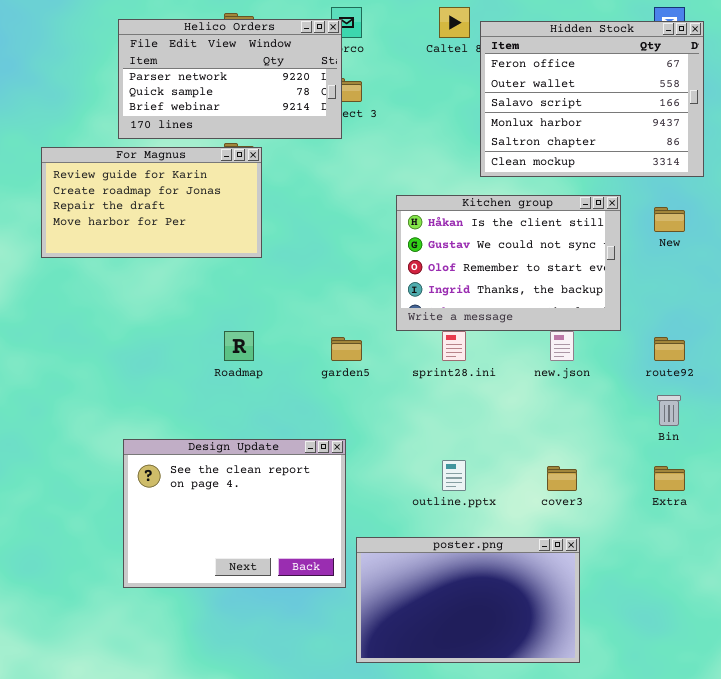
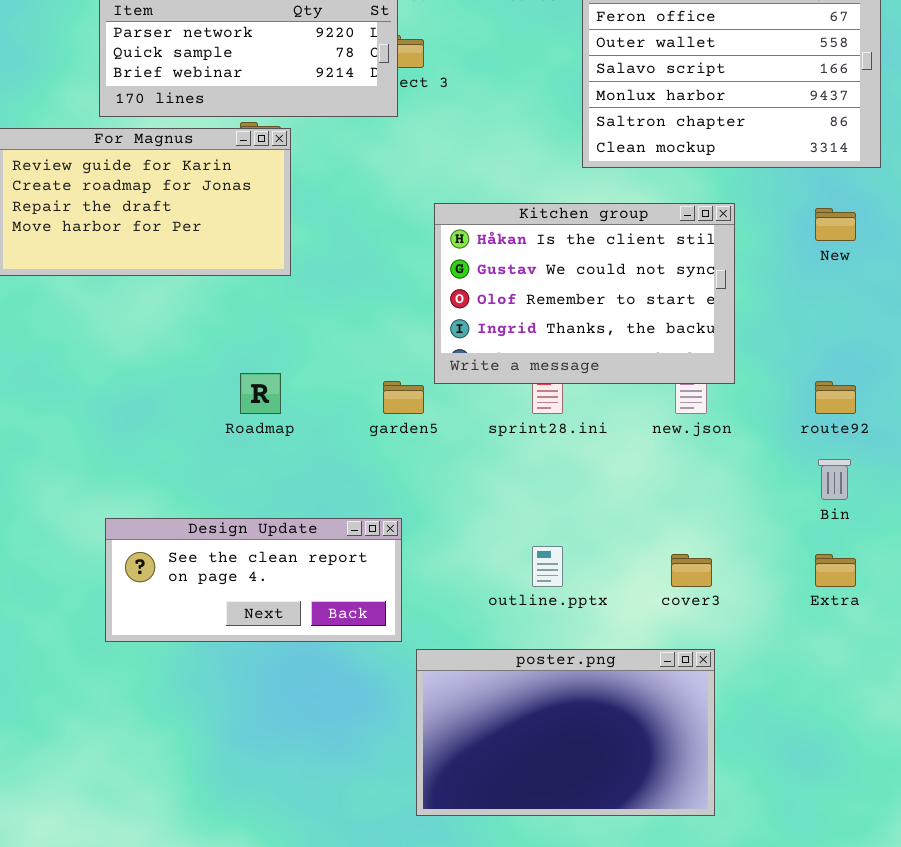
Kitchen group: [396,195,621,331] -> [434,203,735,384], moved
Design Update: [123,439,346,588] -> [105,518,402,642], resized

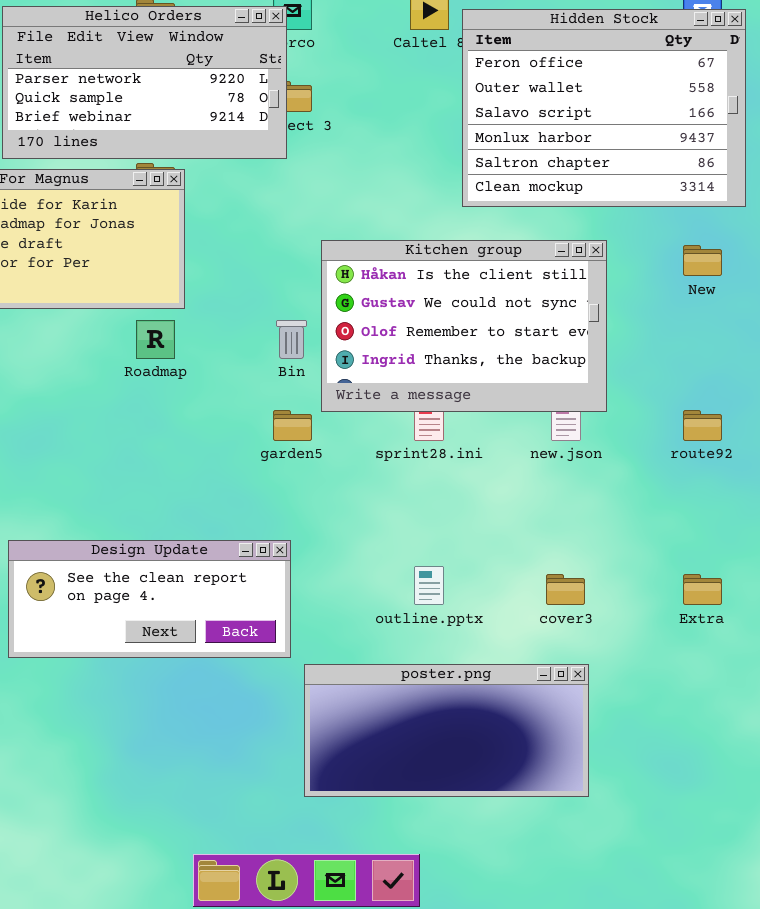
Roadmap: [240,373,281,414] -> [136,320,175,359], moved
Bin: [818,459,851,500] -> [276,320,307,359], moved
poster.png: [416,649,715,816] -> [304,664,589,797], resized

